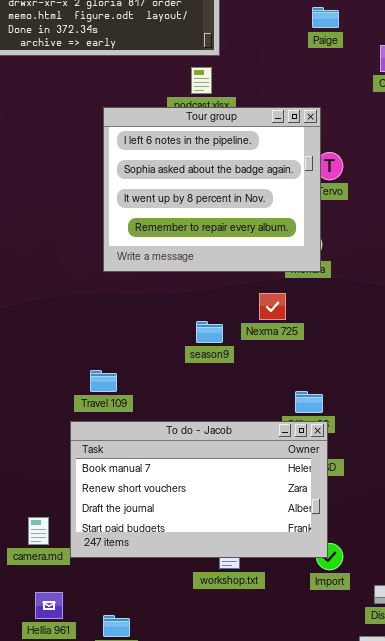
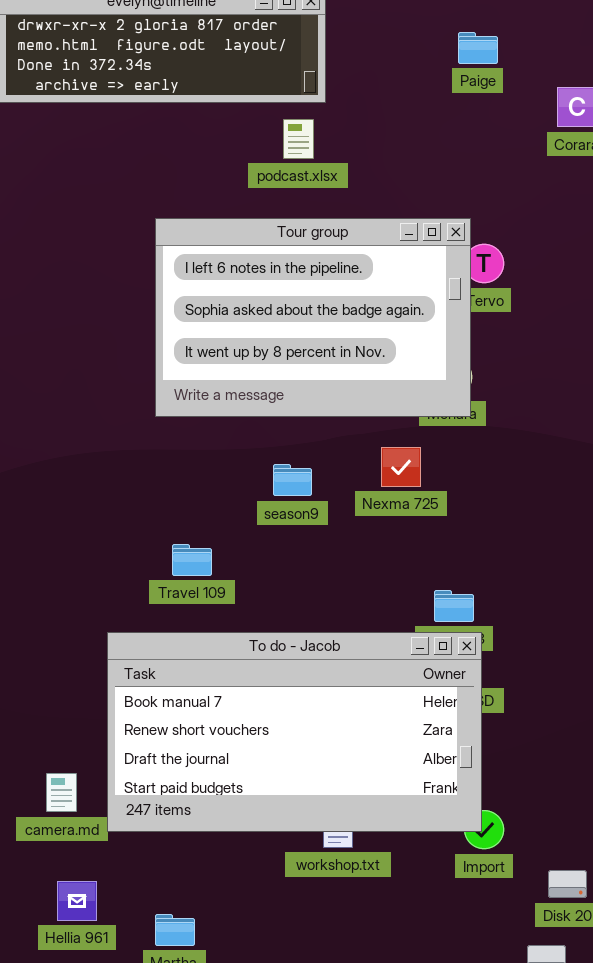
Tour group: [103,107,321,272] -> [155,218,471,417], resized
season9: [196,321,223,343] -> [273,464,312,496], moved
Travel 109: [90,370,117,392] -> [172,544,212,576], moved

